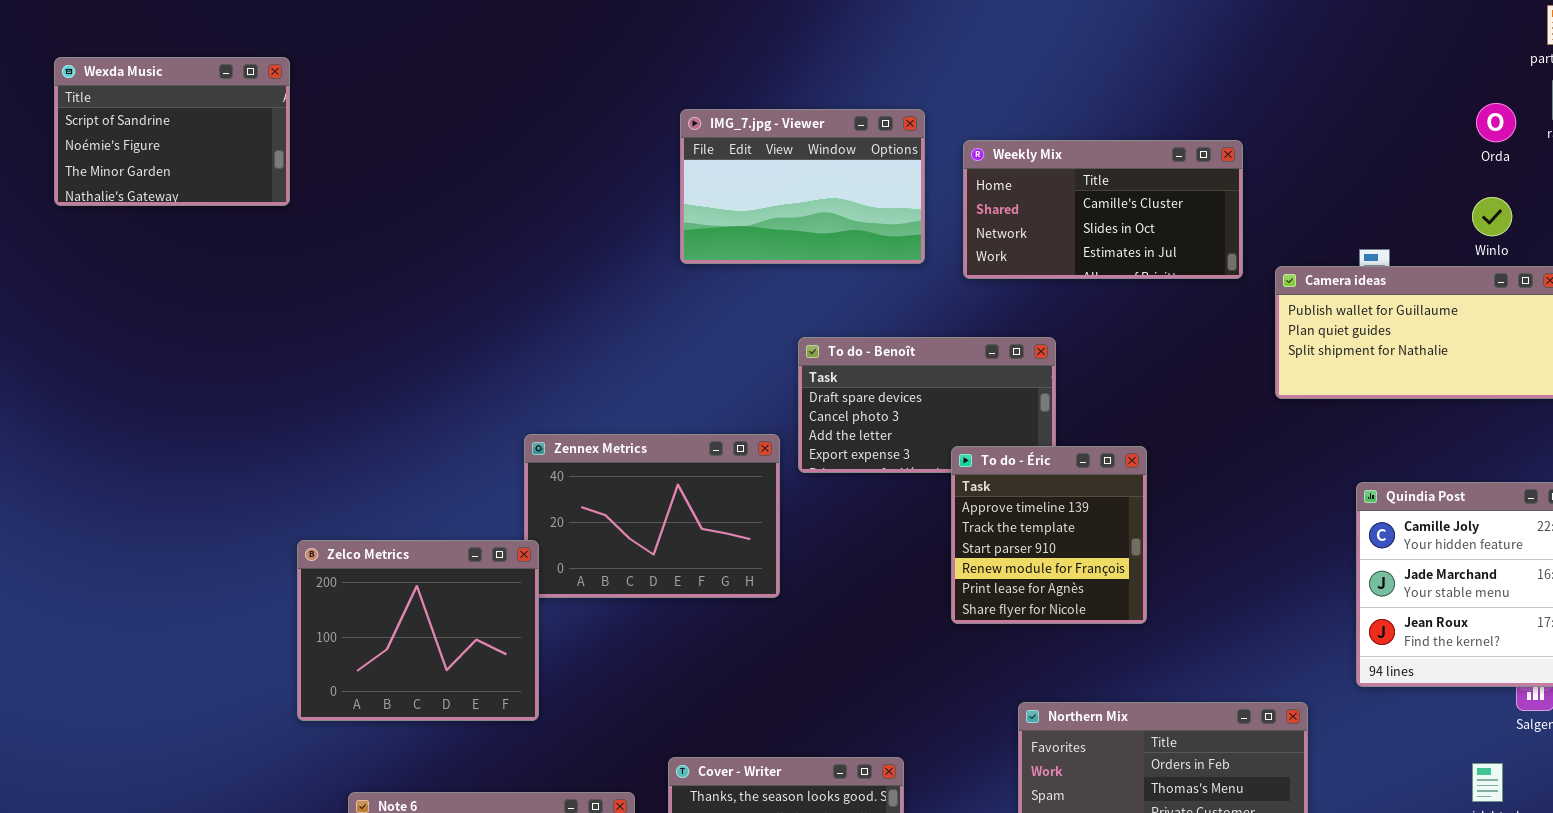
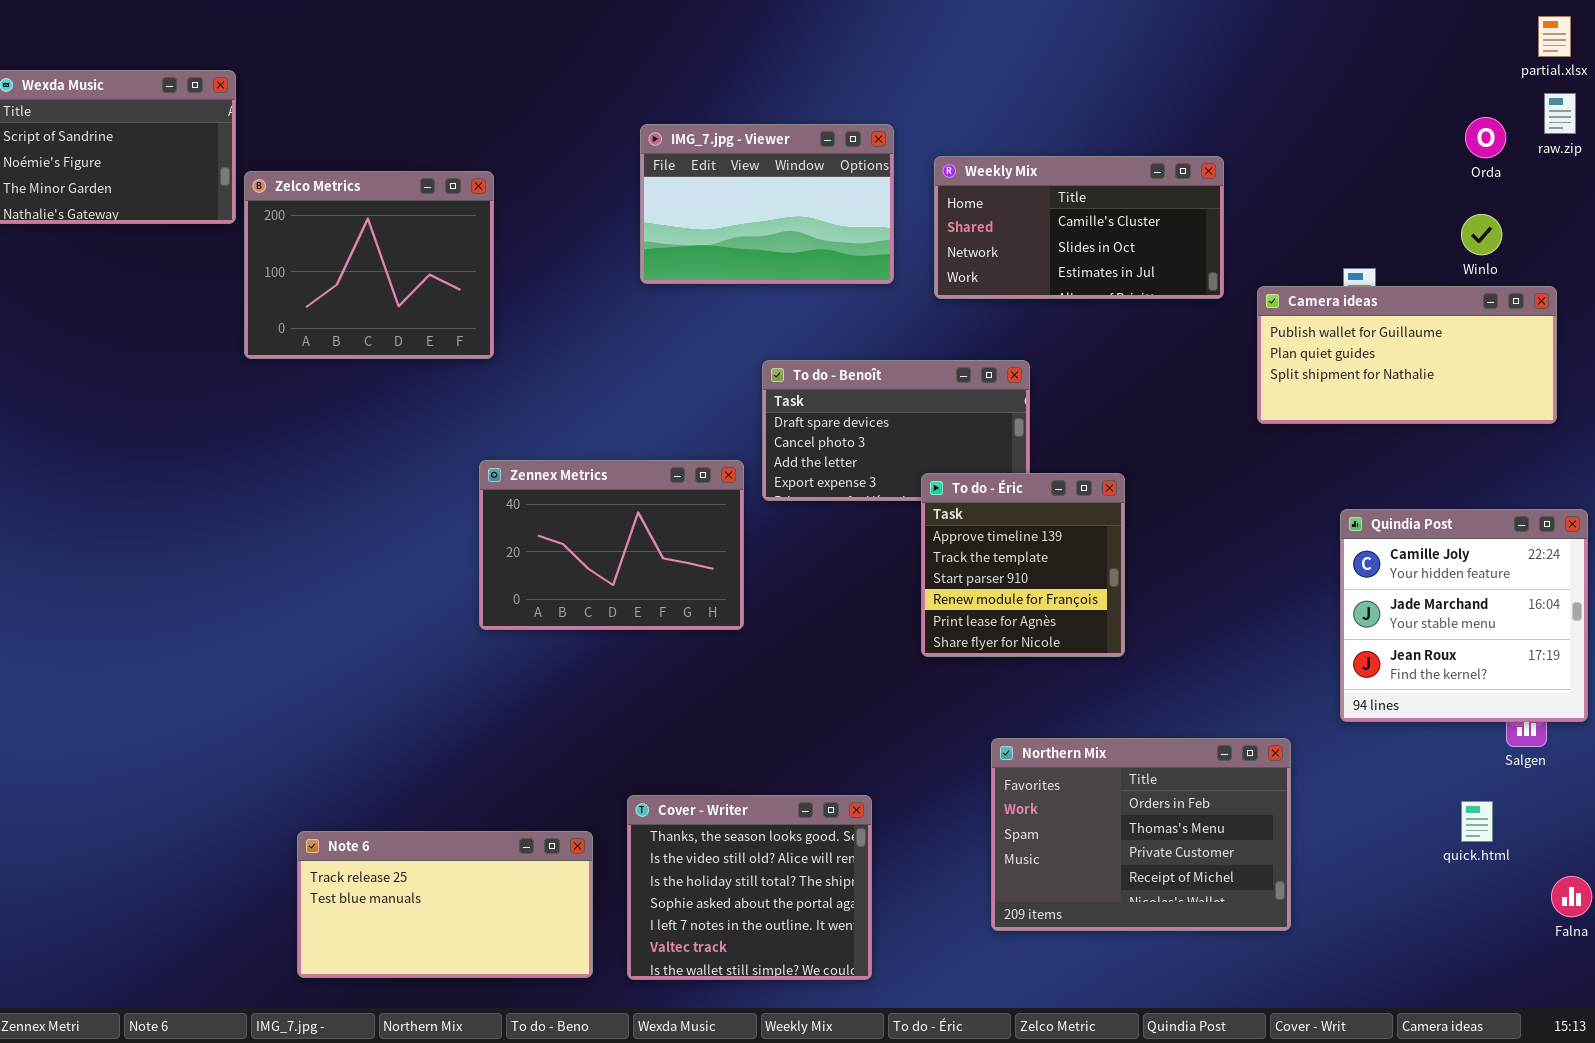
Zelco Metrics: [297,540,539,721] -> [244,171,494,359], moved

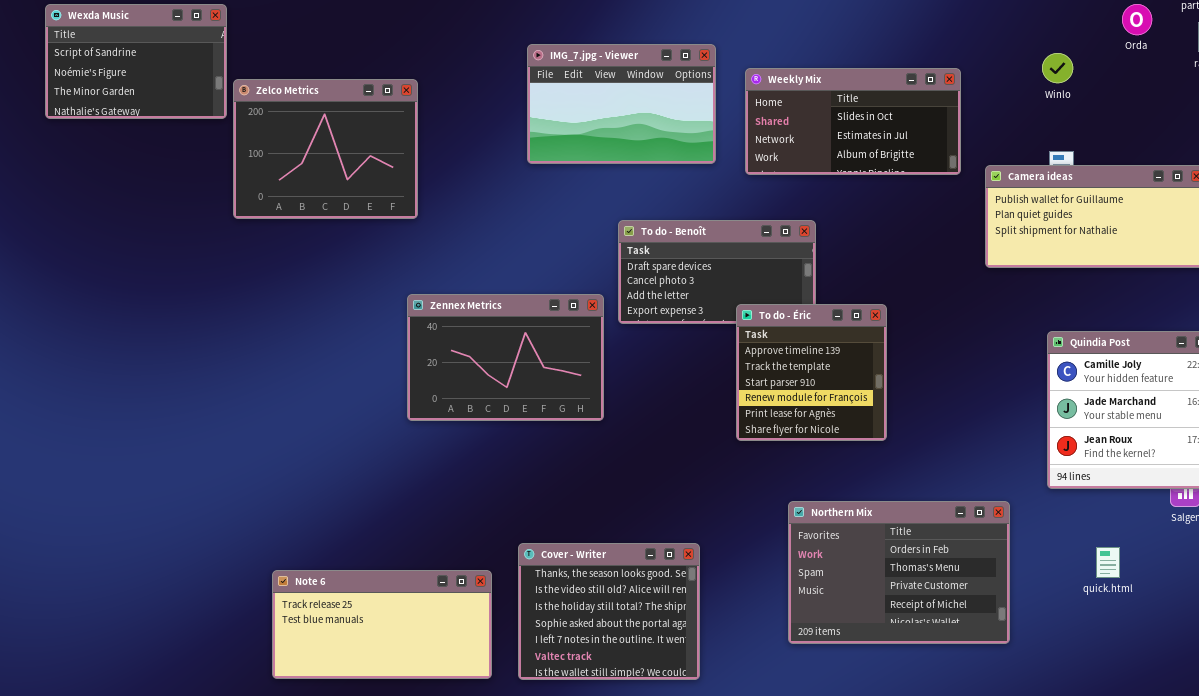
Orda: [1465,117,1506,158] -> [1122,4,1152,35], moved
Weekly Mix: [934,156,1224,299] -> [745,68,961,175], scrolled down 1 row
Winlo: [1461,214,1502,255] -> [1042,53,1073,83], moved
quick.html: [1461,801,1493,842] -> [1096,547,1120,578], moved

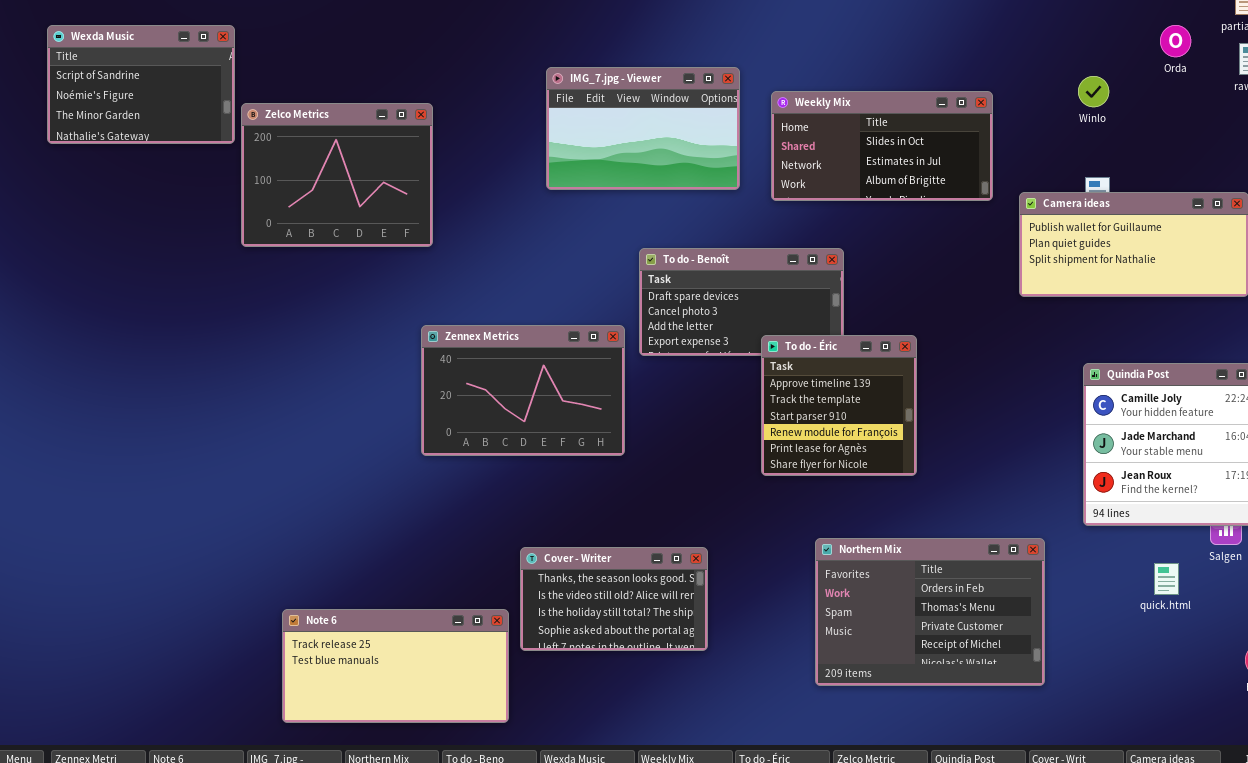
Cover - Writer: [518,543,700,680] -> [520,547,708,651], moved, resized
quick.html: [1096,547,1120,578] -> [1154,563,1179,595], moved

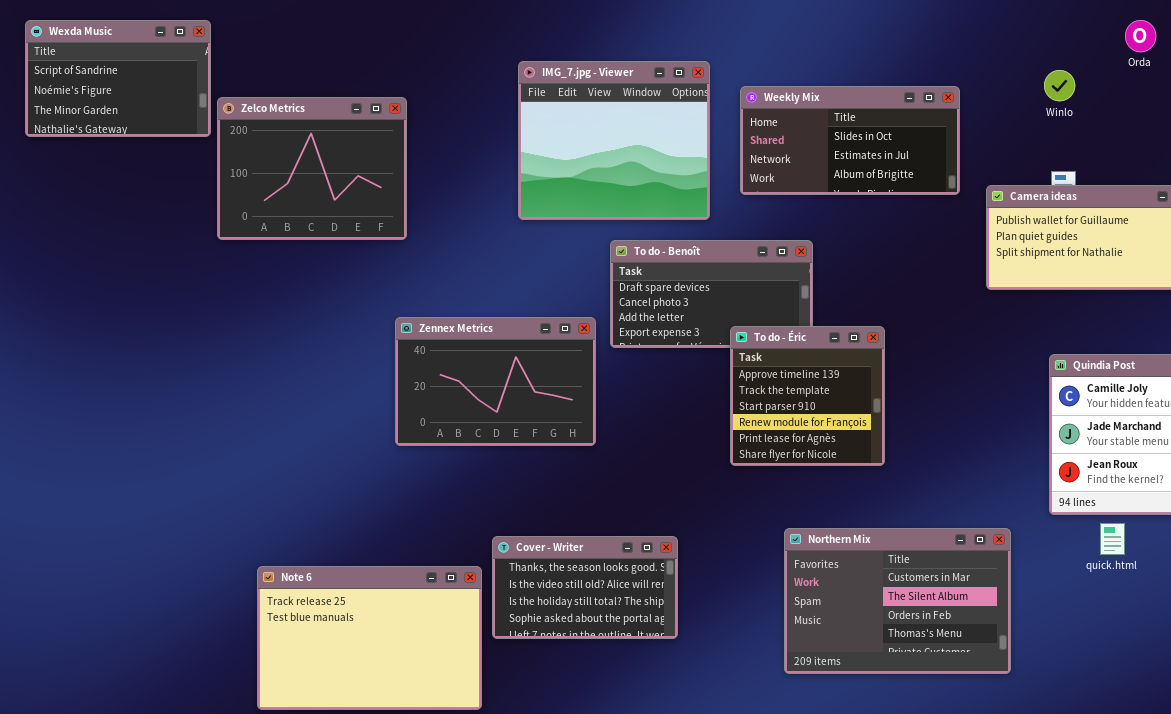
IMG_7.jpg - Viewer: [546,67,740,190] -> [518,61,710,220], resized
Northern Mix: [815,538,1045,686] -> [784,528,1011,674], scrolled up 2 rows
quick.html: [1154,563,1179,595] -> [1100,523,1125,555], moved
Note 6: [282,609,509,723] -> [257,566,482,710], resized

